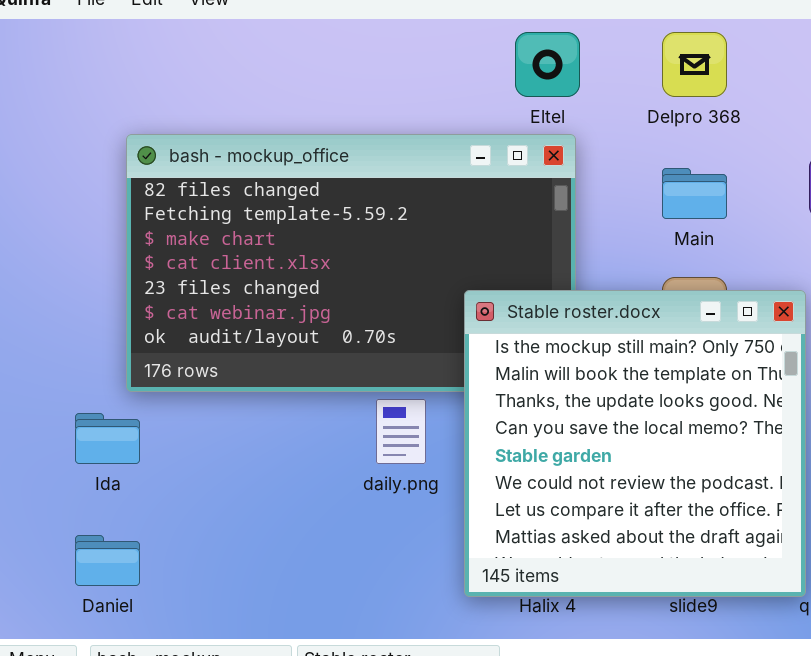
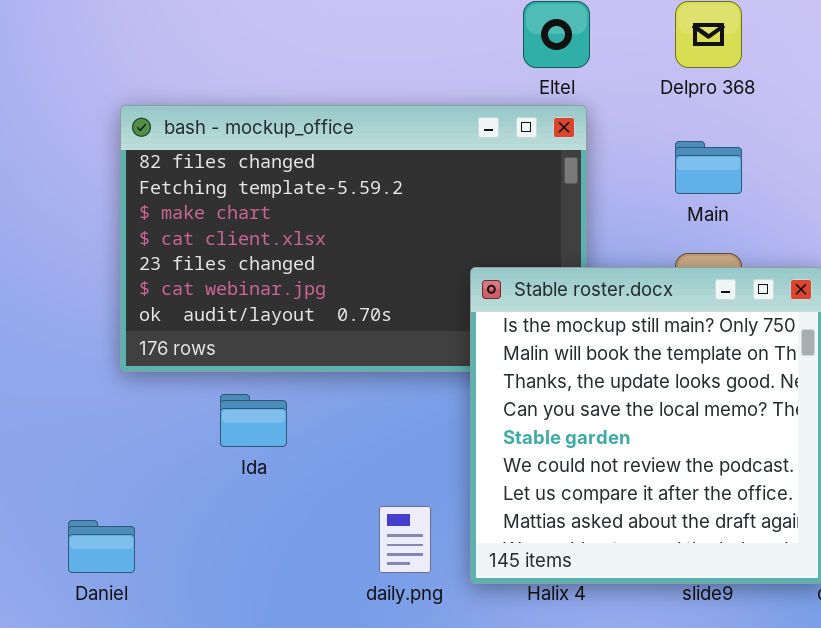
daily.png: [376,399,426,464] -> [379,506,431,573], moved
Ida: [75,413,140,464] -> [220,394,287,447], moved

